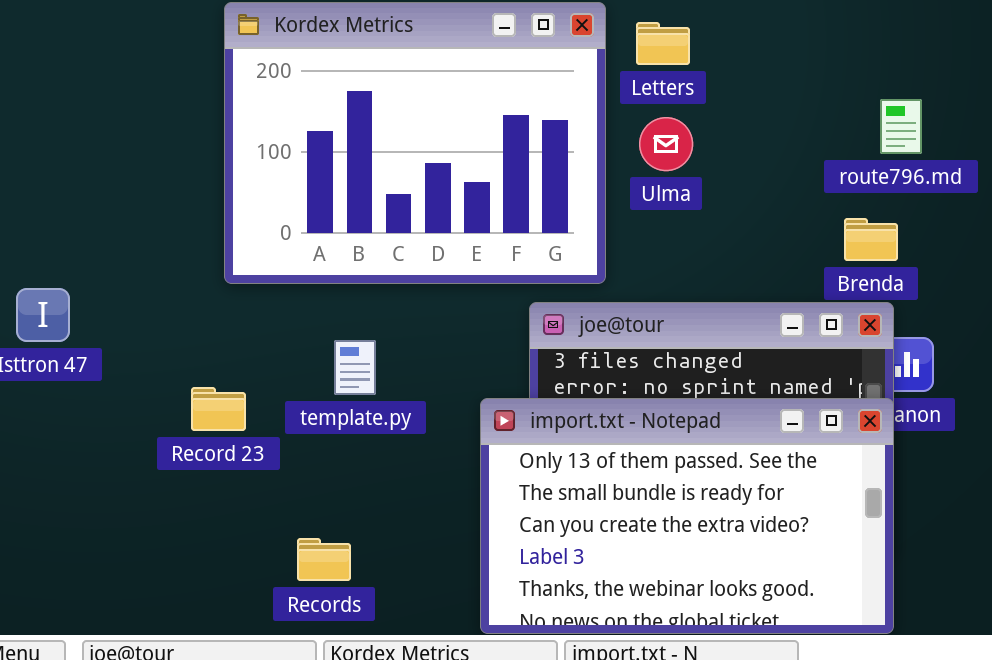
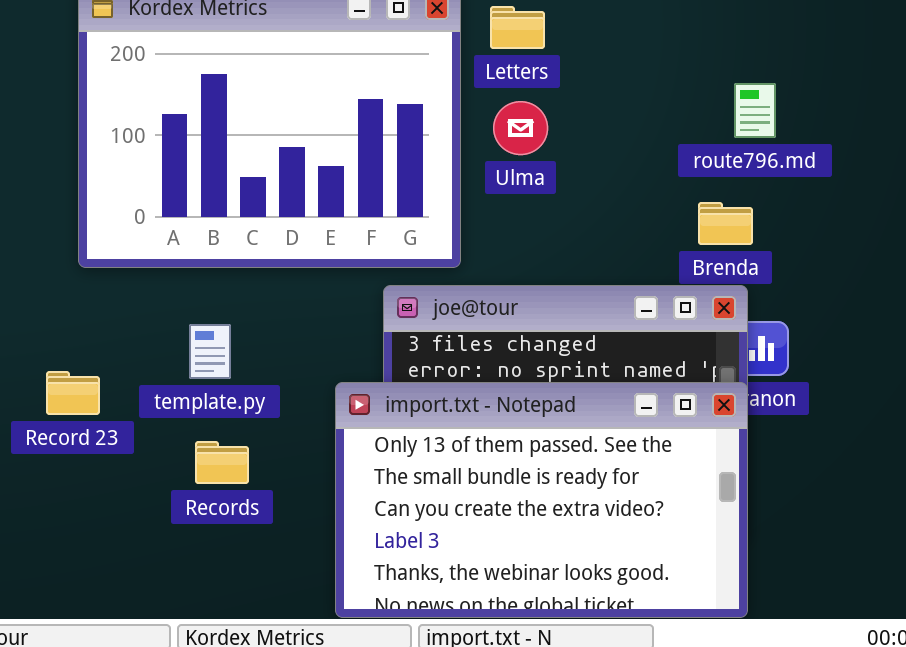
Records: [297,538,351,581] -> [195,441,249,484], moved

